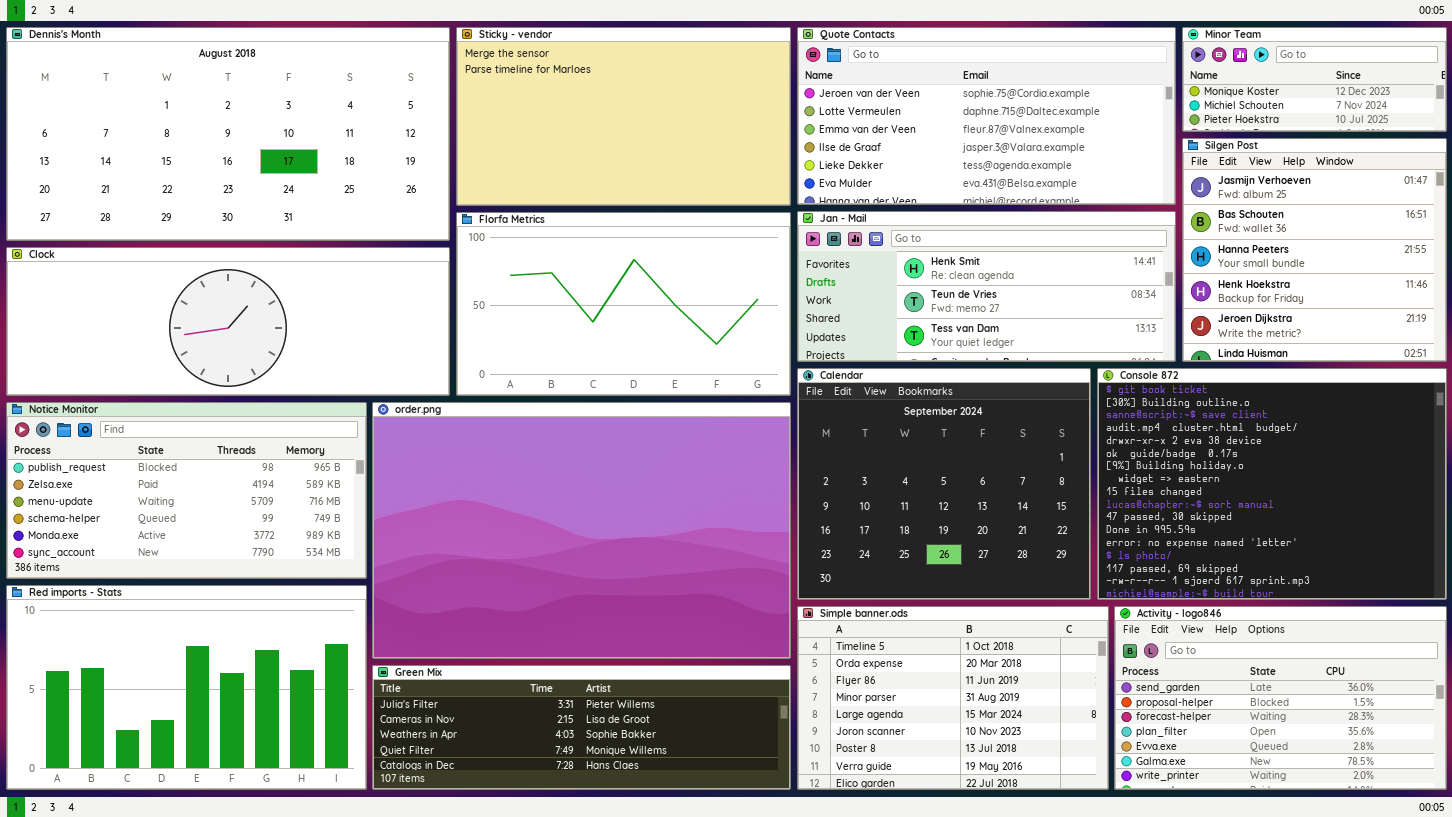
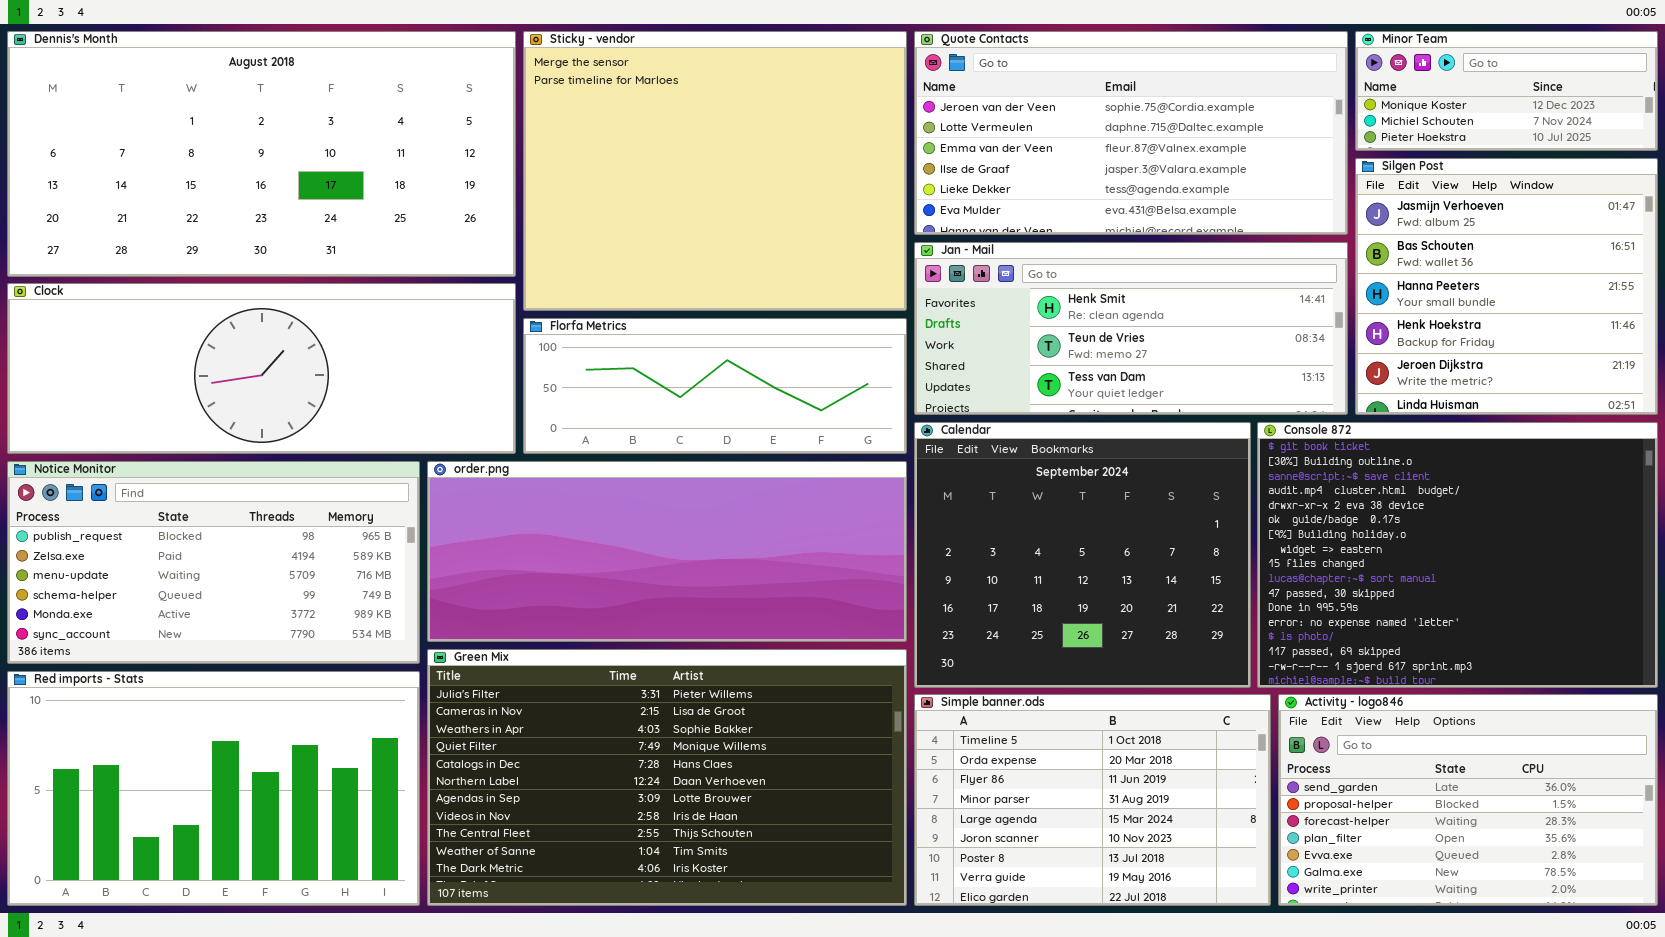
Sticky - vendor: [456,27,791,206] -> [523,31,907,311], resized
Florfa Metrics: [456,212,791,396] -> [523,318,907,454], resized
order.png: [372,402,791,659] -> [427,461,907,642], resized
Green Mix: [372,665,791,790] -> [427,649,907,906], resized

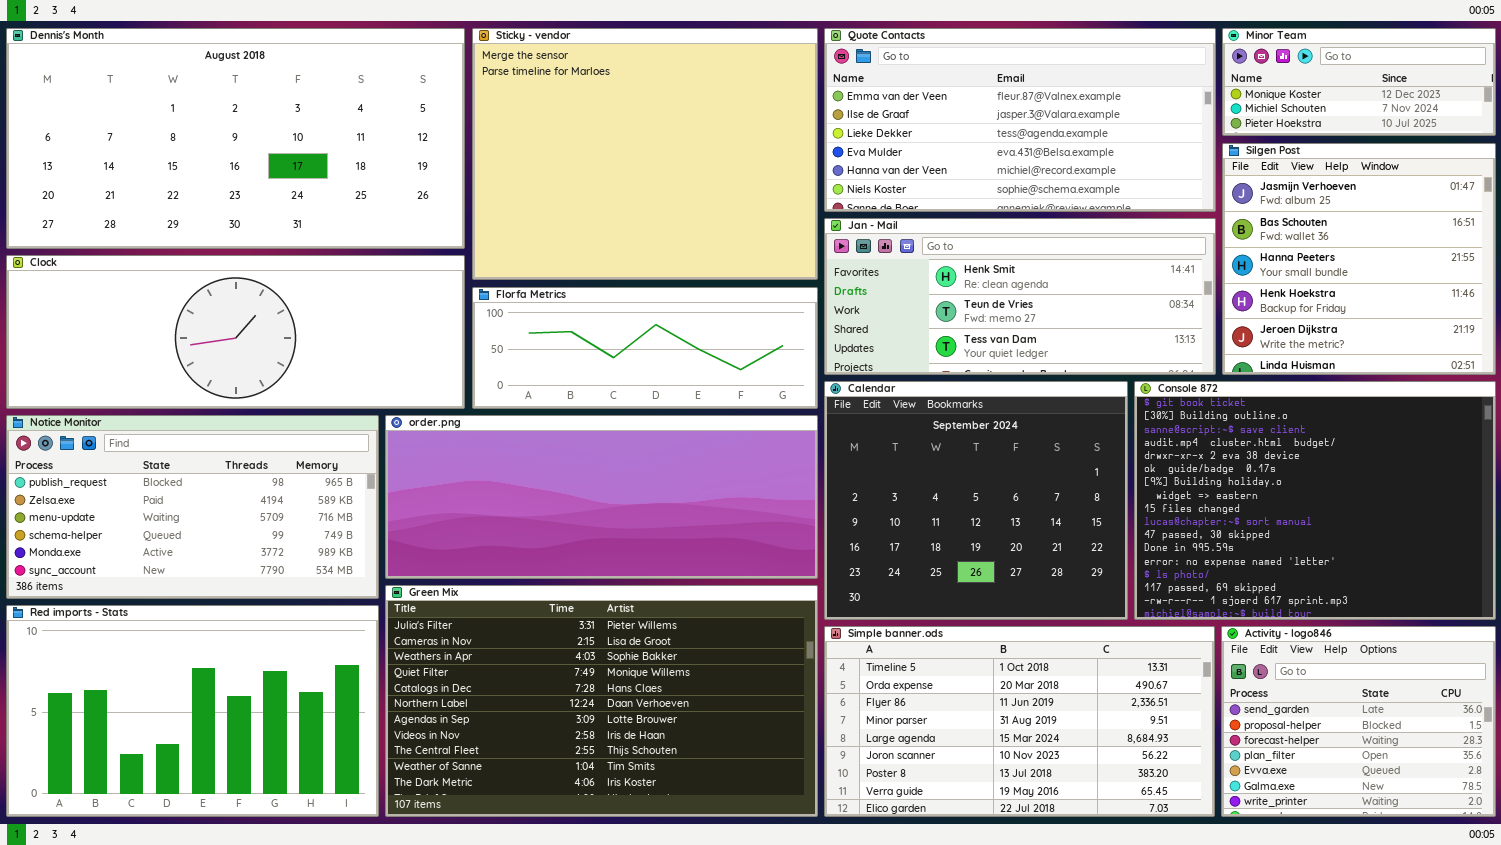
Quote Contacts: [914,31,1348,235] -> [824,28,1216,212], scrolled down 2 rows
Simple banner.ods: [914,694,1271,906] -> [824,626,1215,817], resized
Activity - logo846: [1278,694,1658,906] -> [1221,626,1496,817], resized

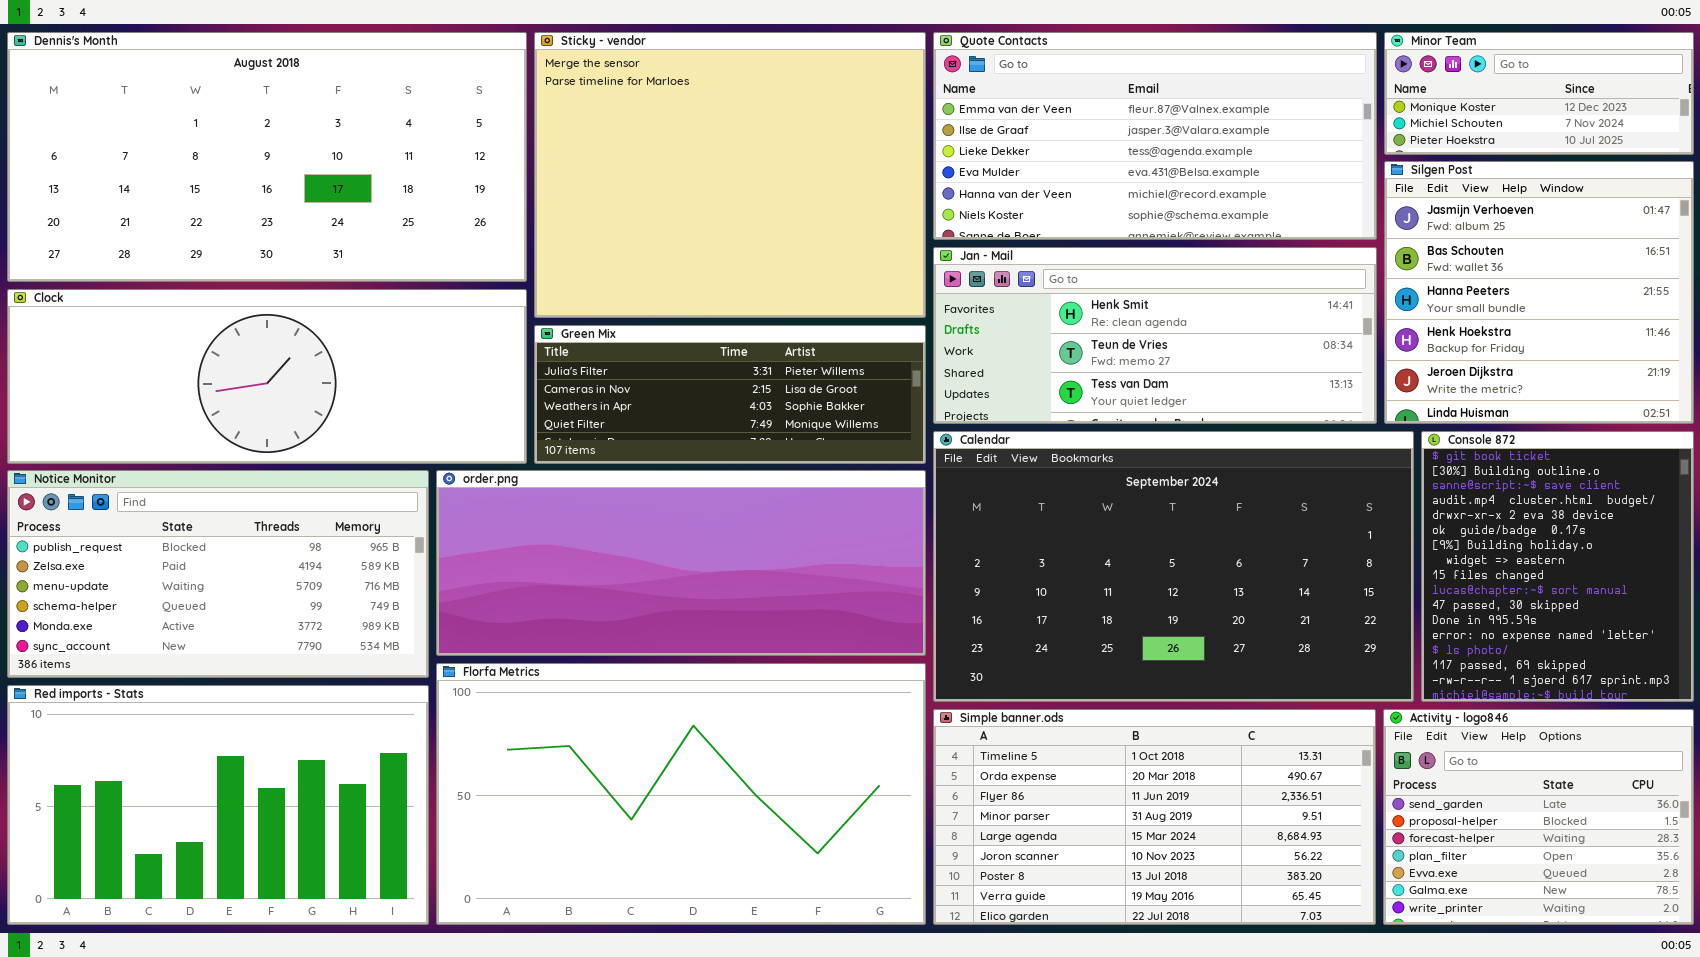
Florfa Metrics: [472,287,818,409] -> [436,663,926,925], moved, resized
Calendar: [824,381,1128,620] -> [933,431,1414,702], resized
Console 872: [1134,381,1496,620] -> [1421,431,1694,702], resized
Green Mix: [385,585,818,817] -> [534,325,926,464], moved, resized

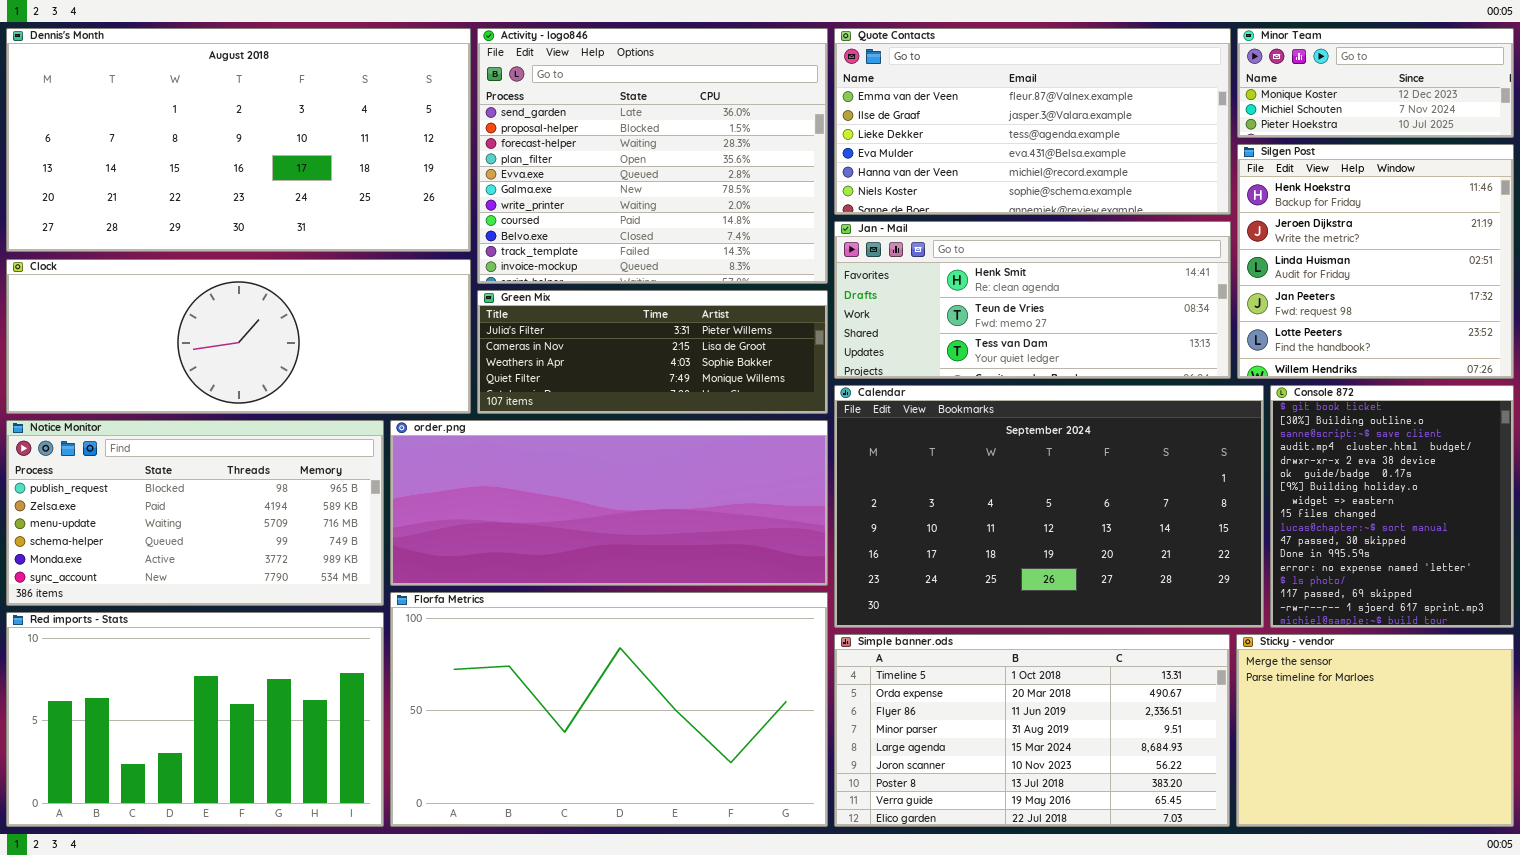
Sticky - vendor: [534,32,926,318] -> [1236,634,1514,827], moved, resized
Silgen Post: [1384,161,1694,424] -> [1237,144,1514,379], scrolled down 3 rows
Activity - logo846: [1383,709,1694,925] -> [477,28,828,284], moved, resized

